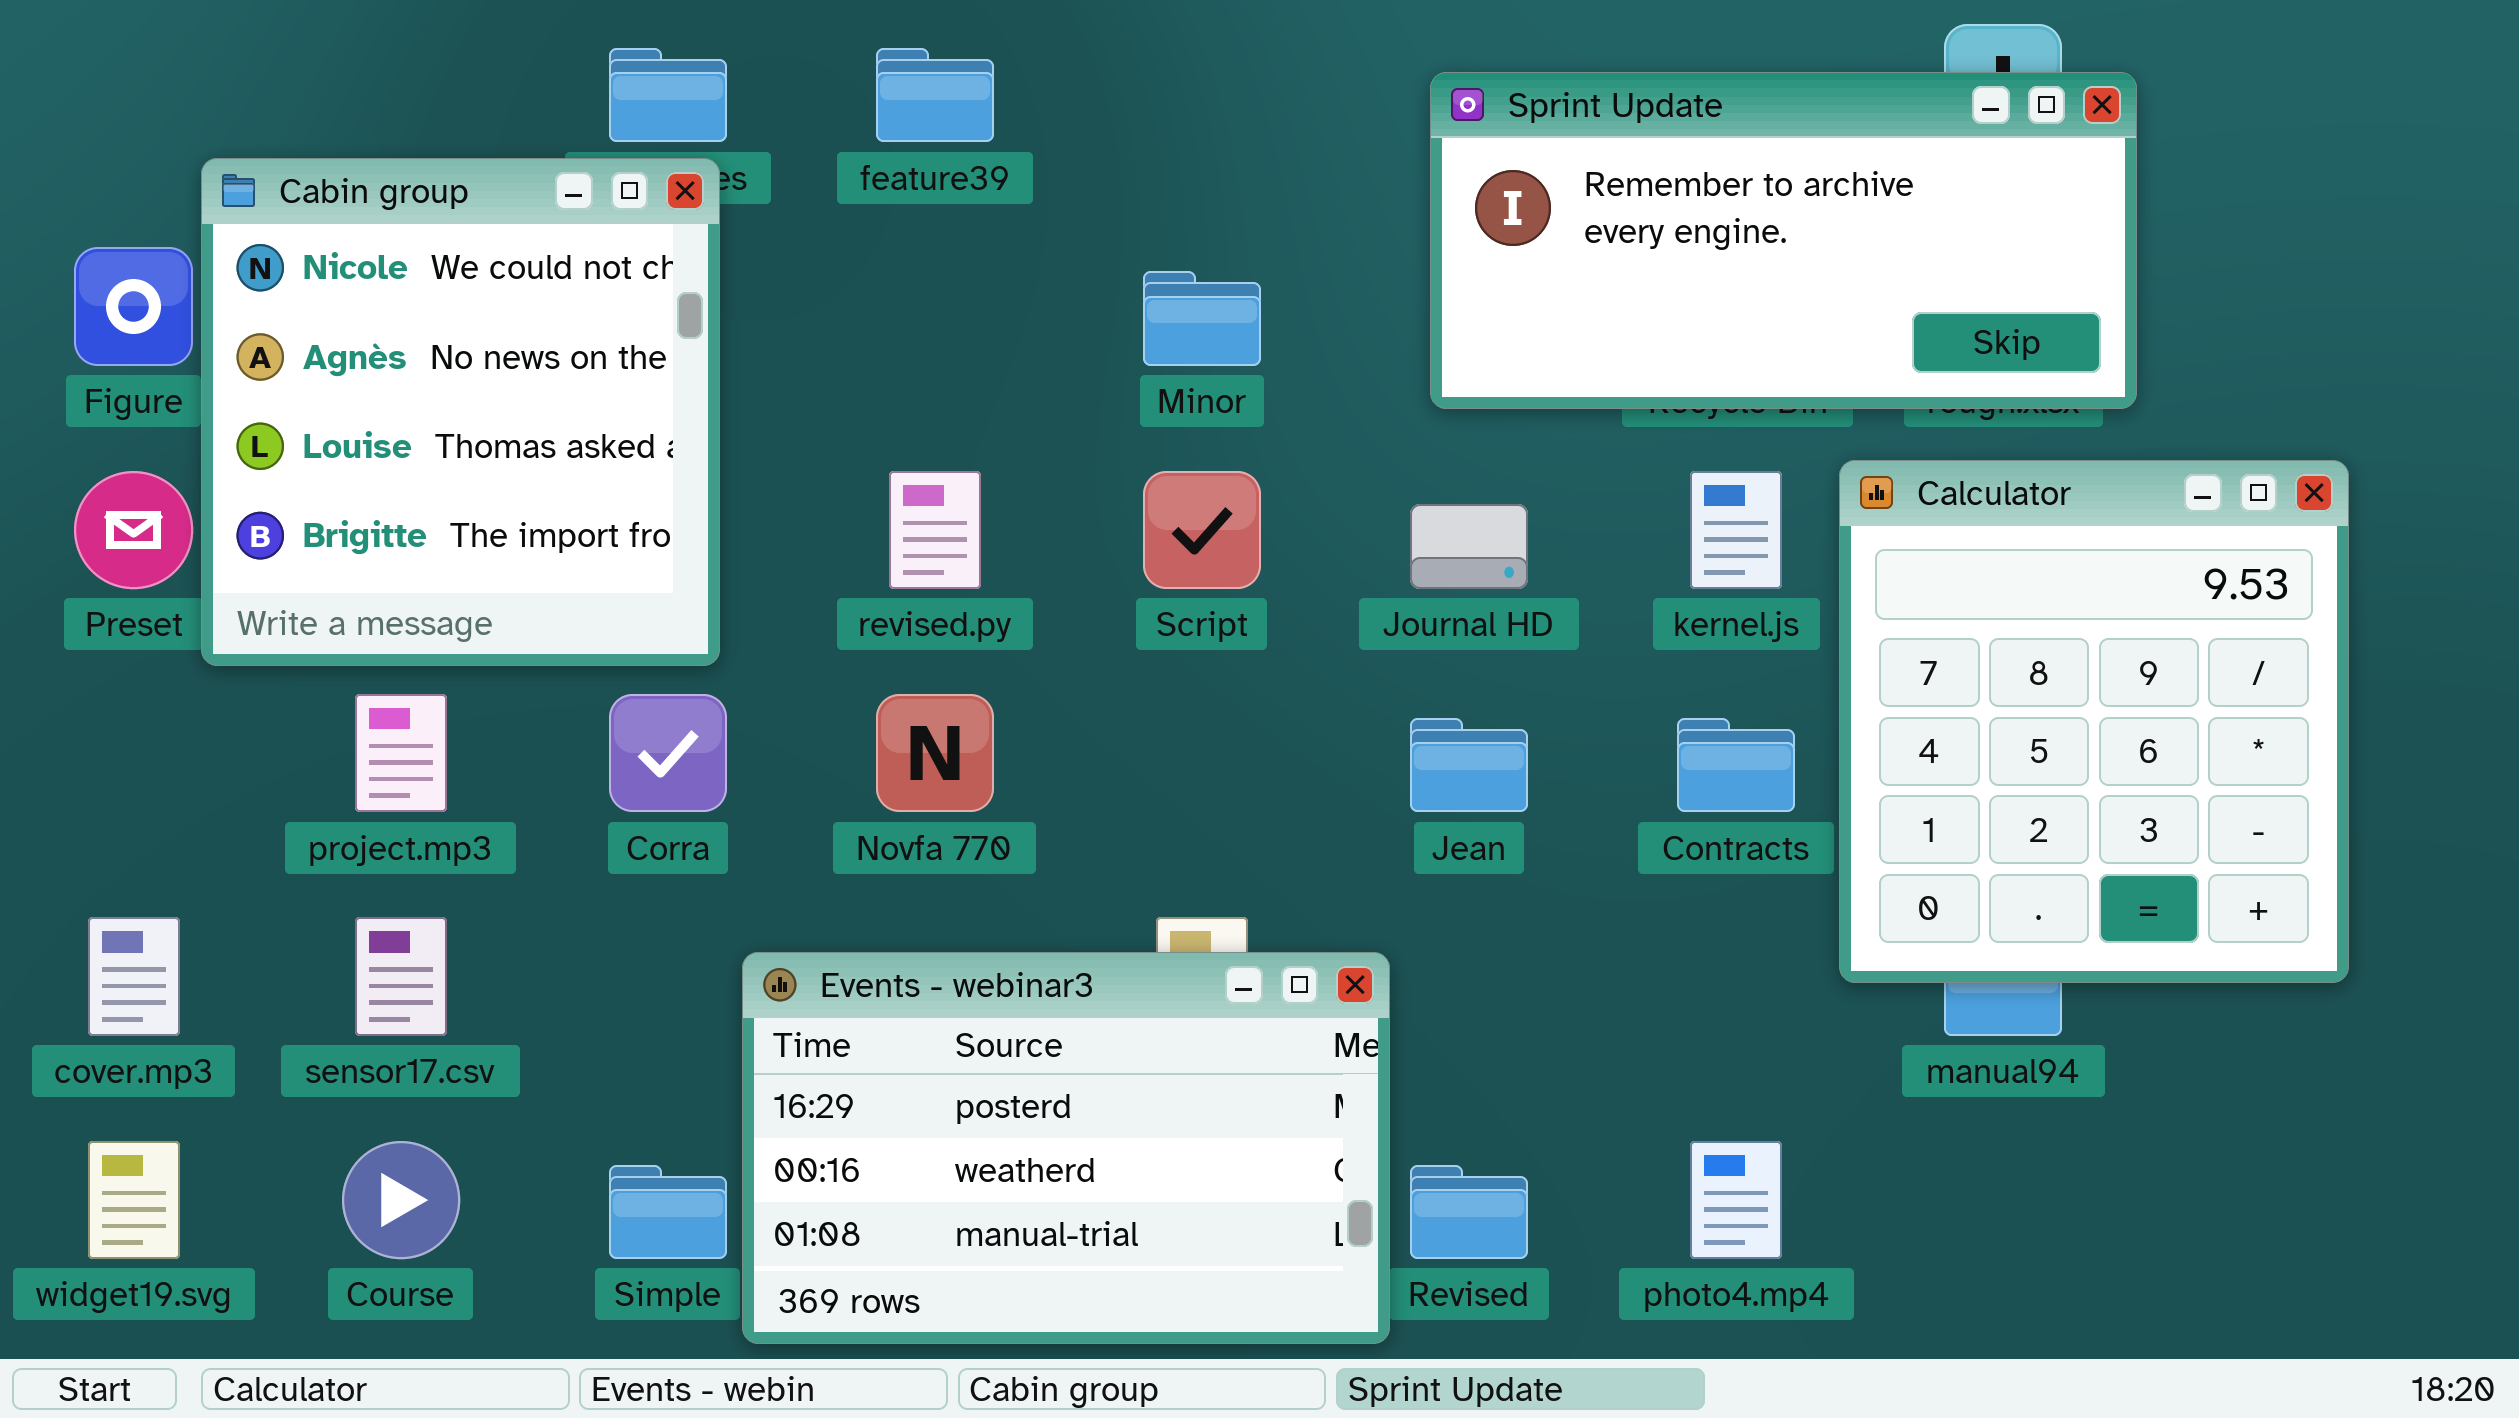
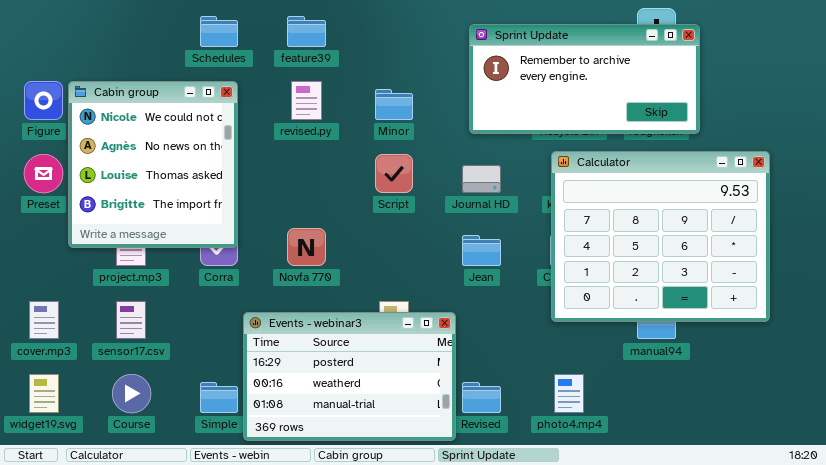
Cabin group: [201,158,720,666] -> [68,81,238,248], moved
Calculator: [1839,460,2349,983] -> [551,151,770,322], resized
revised.py: [889,471,981,589] -> [291,81,322,120], moved

